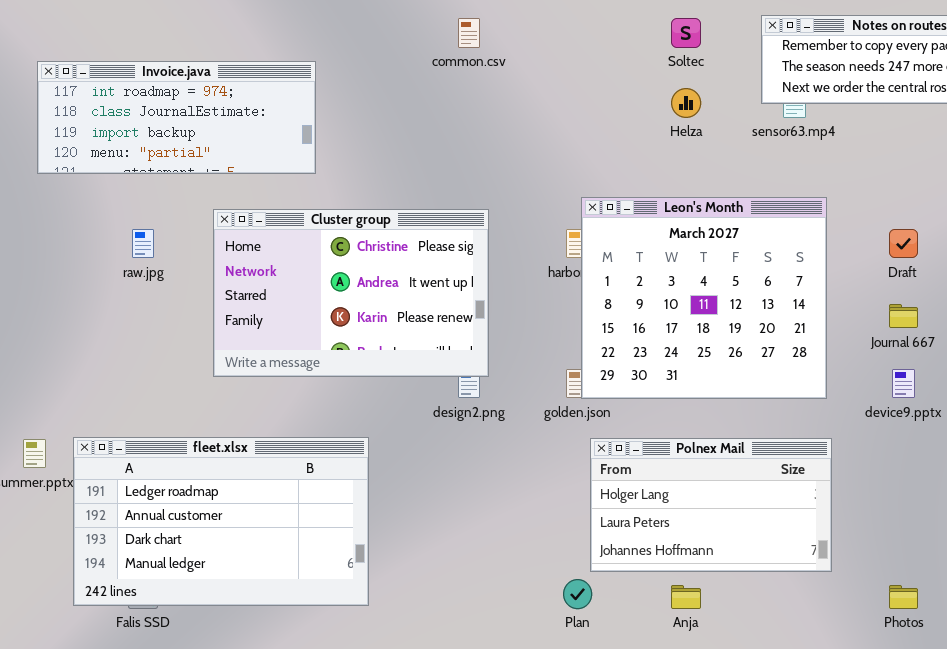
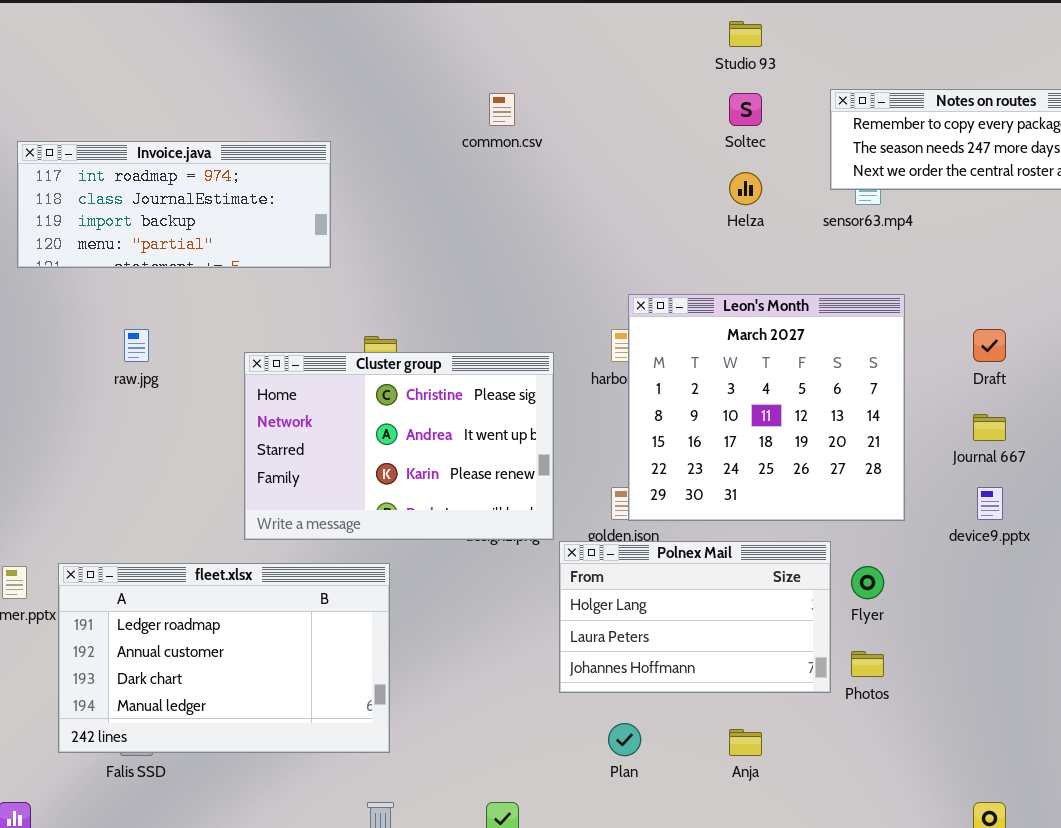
Cluster group: [213,209,489,377] -> [244,352,554,540], moved
Polnex Mail: [590,438,832,572] -> [559,541,831,693], moved
Photos: [889,585,918,609] -> [851,651,884,677], moved

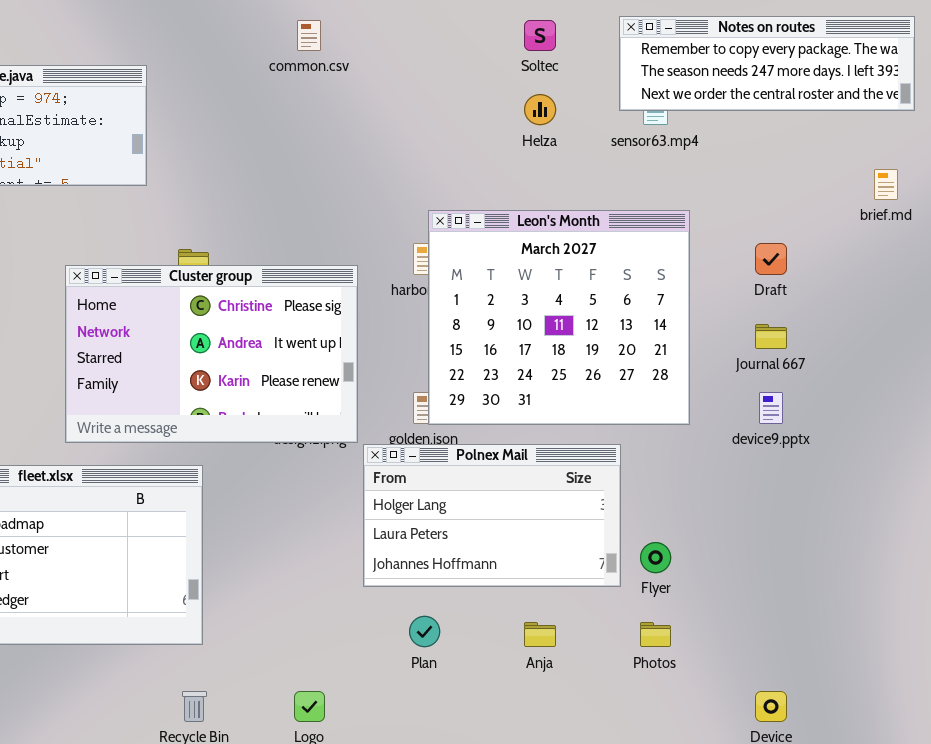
Flyer: [851,566,884,599] -> [640,542,671,573], moved
Photos: [851,651,884,677] -> [640,622,671,647], moved

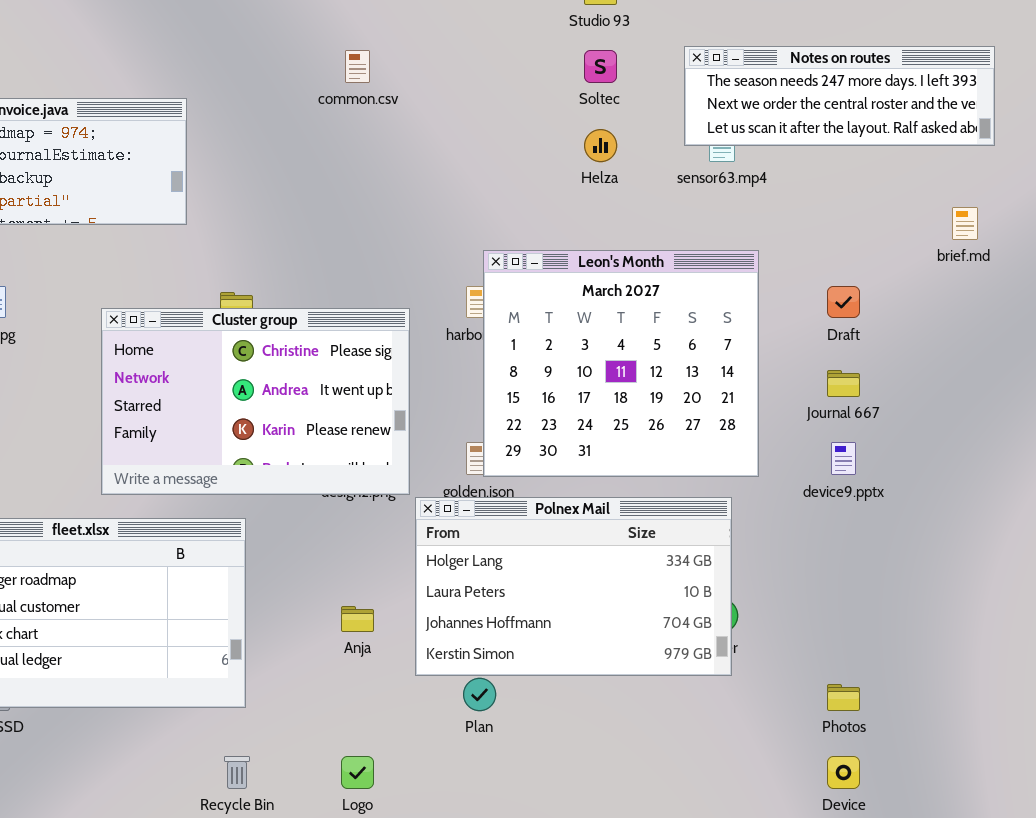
Notes on routes: [619,16,915,111] -> [684,46,995,146], scrolled down 1 row
Polnex Mail: [363,444,621,587] -> [415,497,732,676], resized
Anja: [524,622,556,647] -> [341,606,374,632], moved
Photos: [640,622,671,647] -> [827,684,860,711], moved

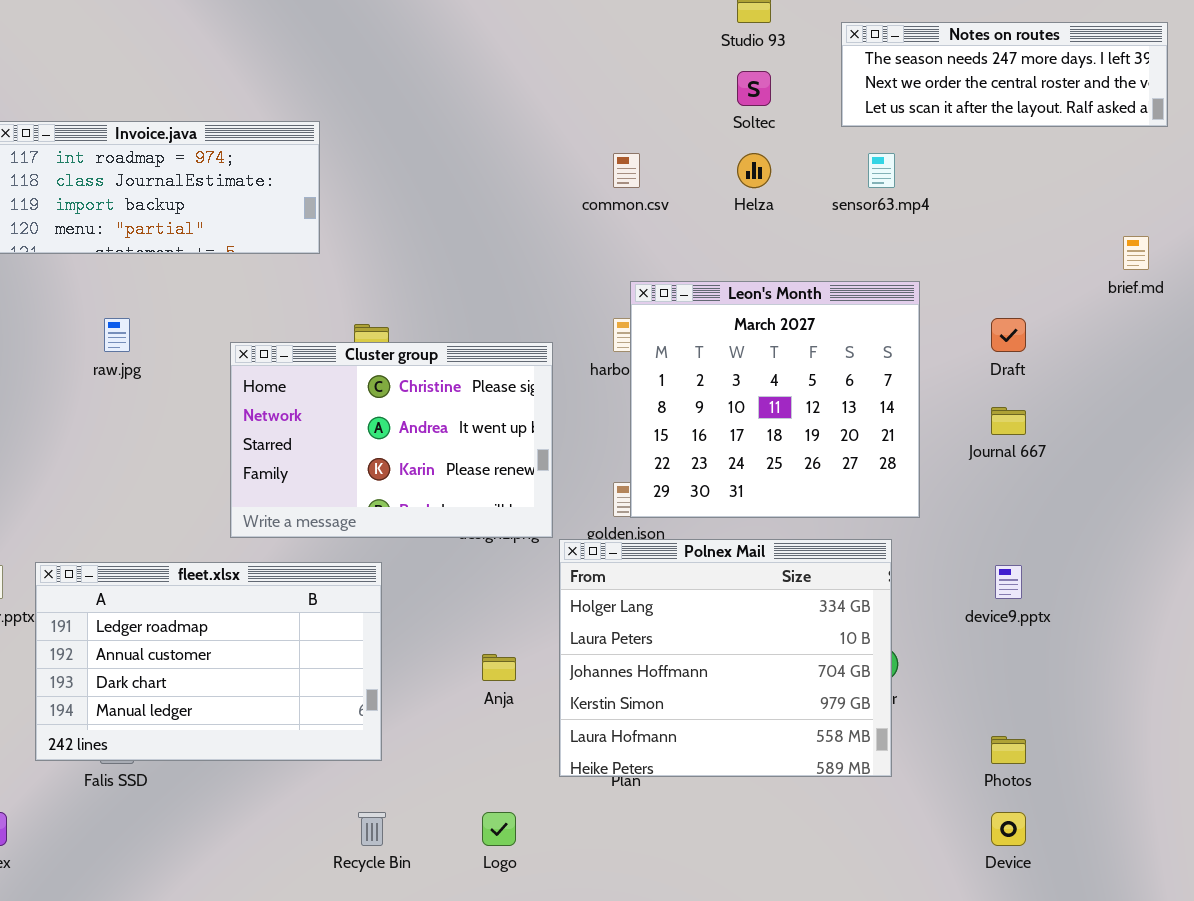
Notes on routes: [684,46,995,146] -> [841,22,1168,127], moved
common.csv: [345,50,370,83] -> [613,153,640,188], moved
device9.pptx: [831,442,856,475] -> [995,565,1022,599], moved
Polnex Mail: [415,497,732,676] -> [559,539,892,777], resized

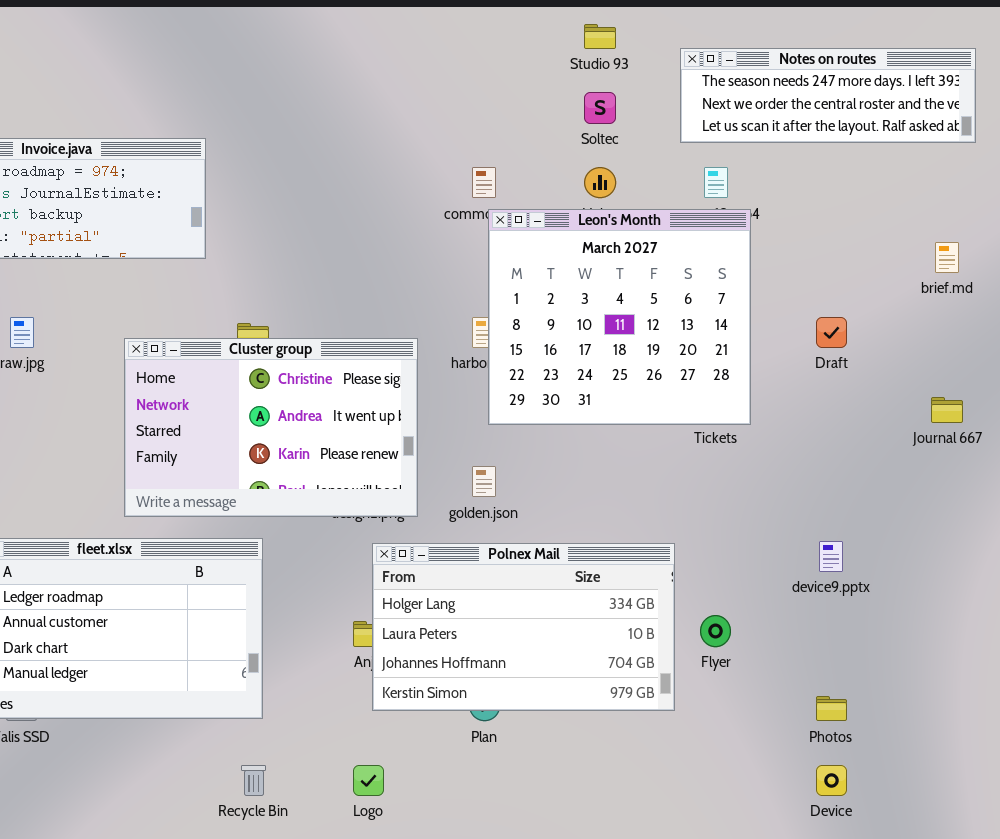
Leon's Month: [630,281,920,518] -> [488,209,751,425], moved
Journal 667: [991,407,1026,435] -> [931,397,963,423], moved
Polnex Mail: [559,539,892,777] -> [372,543,675,711], moved, resized

